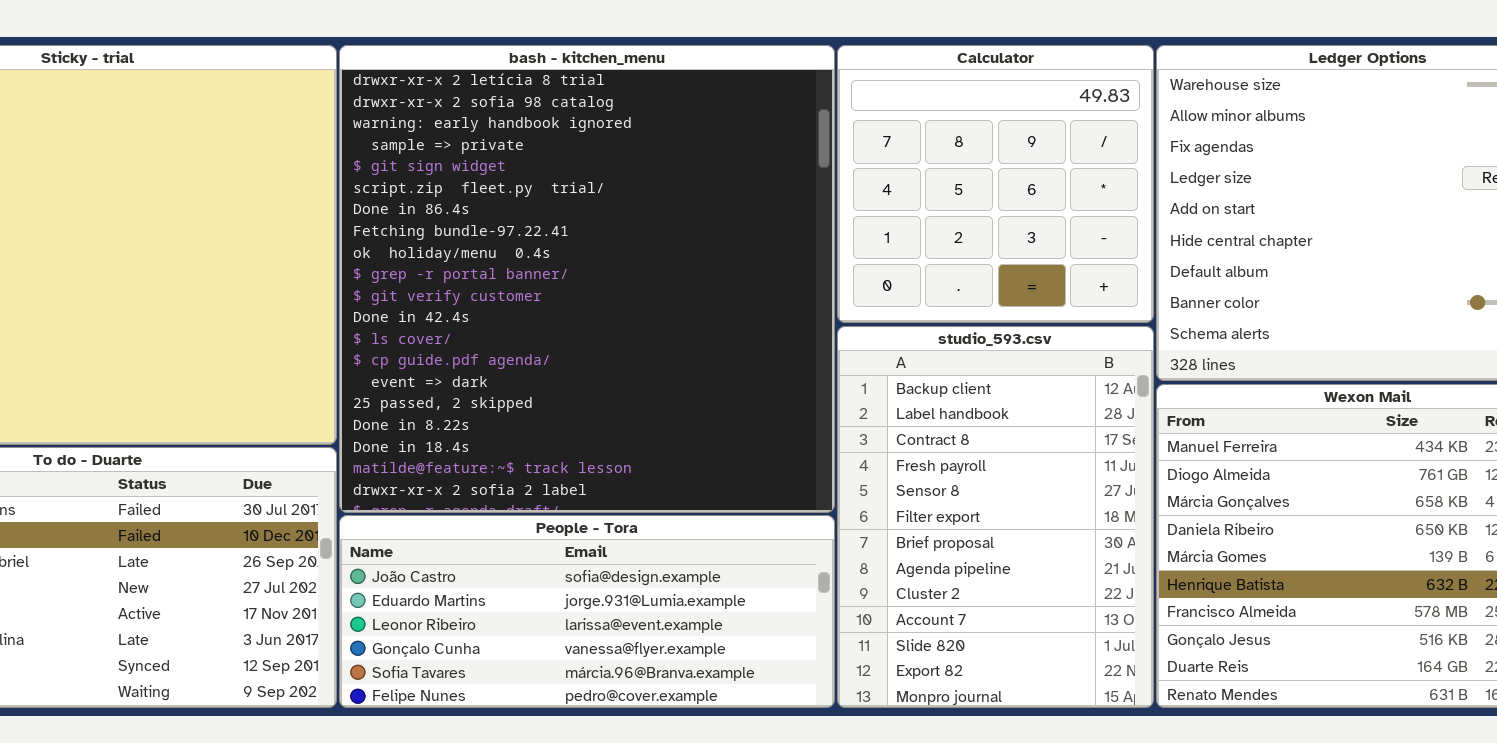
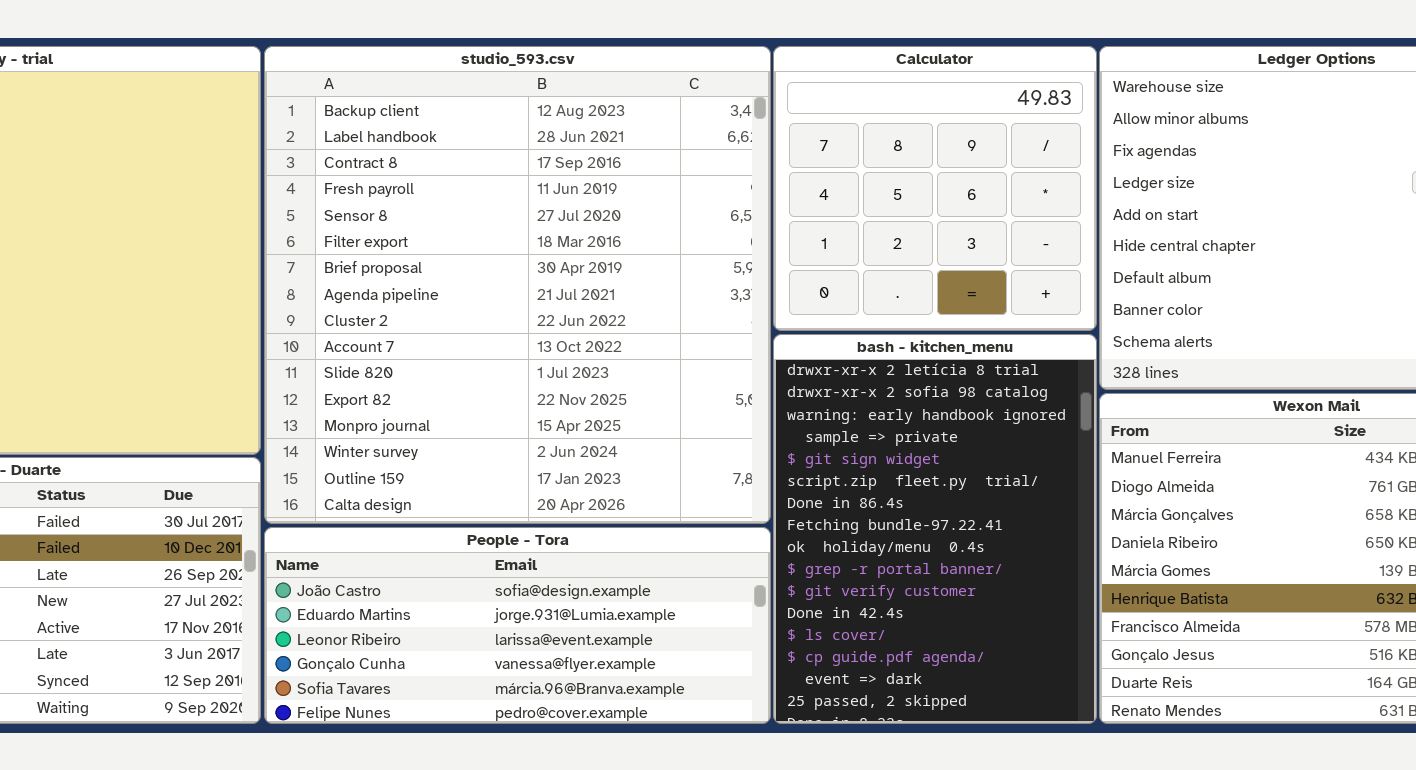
bash - kitchen_menu: [339,45,835,513] -> [773,334,1097,724], moved, resized
studio_593.csv: [837,326,1154,708] -> [264,46,771,524], moved, resized

